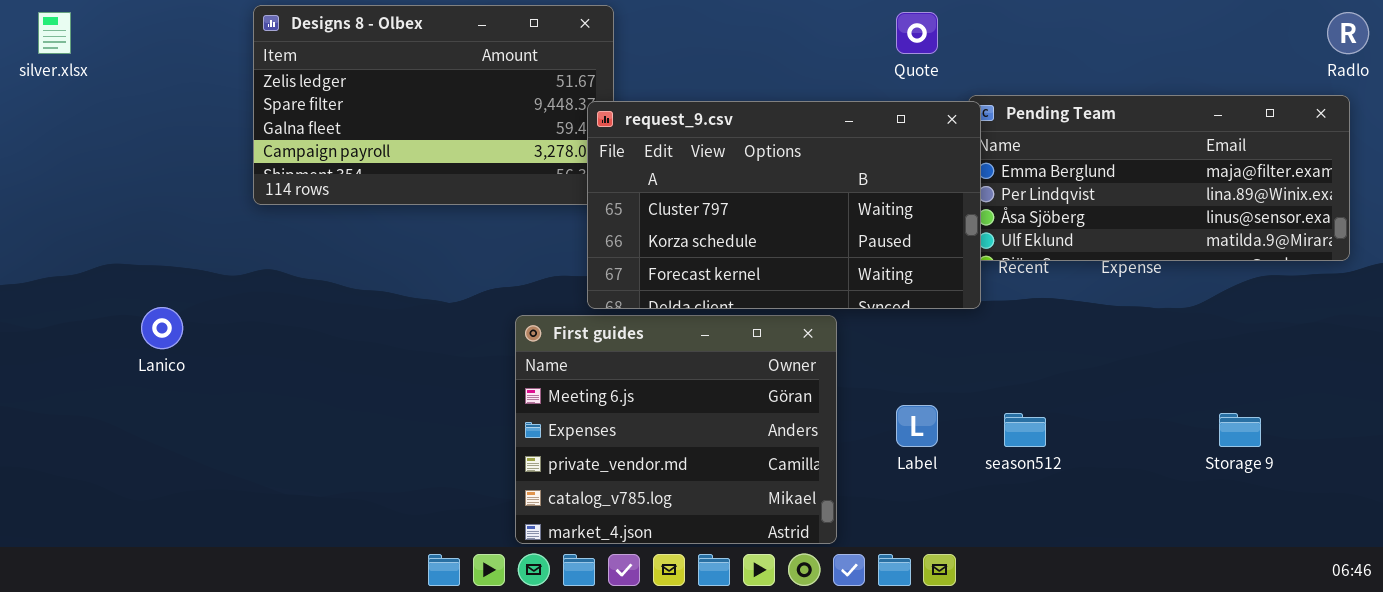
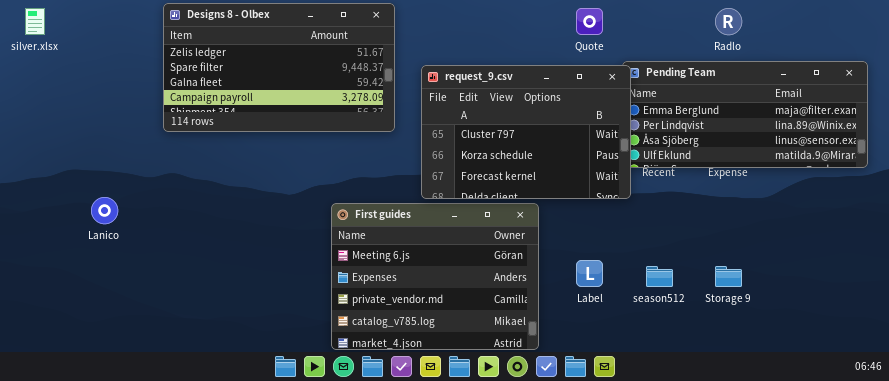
Radlo: [1327,12,1369,54] -> [715,8,742,35], moved
request_9.csv: [587,101,981,309] -> [421,65,631,199], resized
Storage 9: [1219,413,1261,447] -> [715,266,742,287], moved

